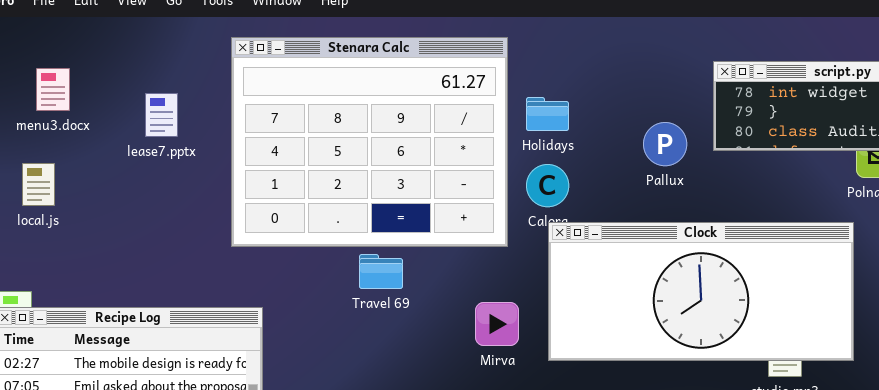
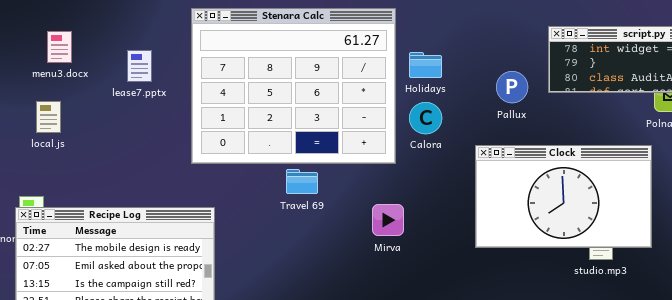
Clock: [548,222,854,361] -> [475,145,652,248], resized

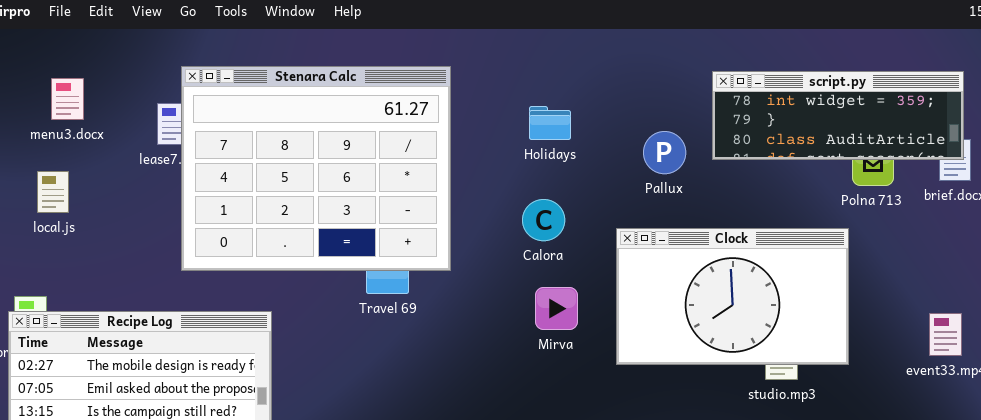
Stenara Calc: [191,8,396,164] -> [181,66,451,271], moved
Calora: [409,102,442,134] -> [522,199,565,241], moved
Mirva: [372,204,404,236] -> [535,287,578,330], moved

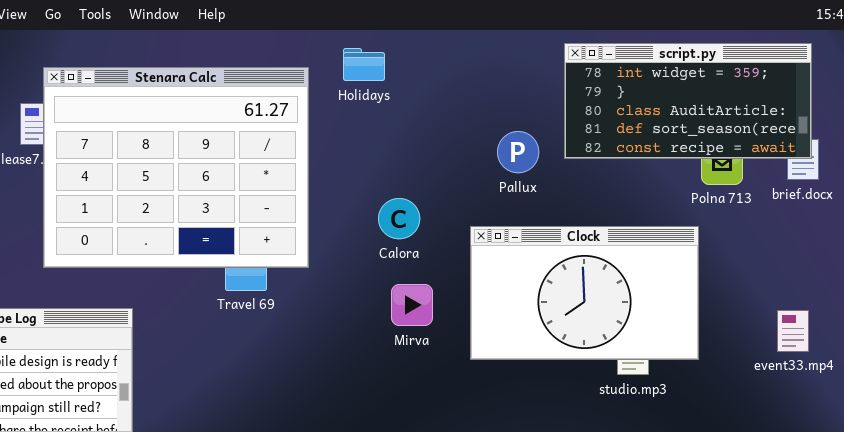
script.py: [712,71,964,160] -> [564,43,812,159], resized
Holidays: [529,106,571,140] -> [343,48,385,81], moved

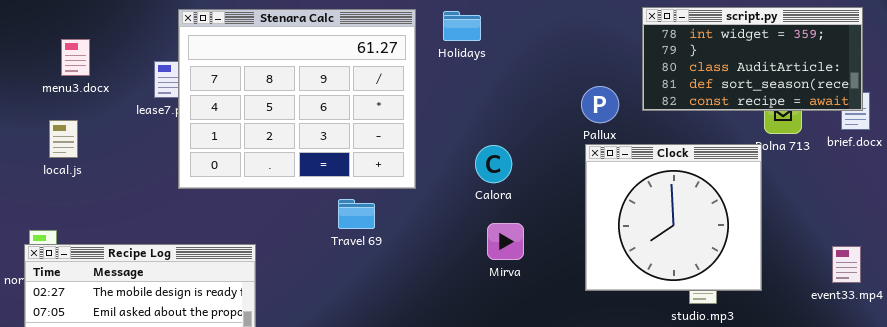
Stenara Calc: [43,67,309,268] -> [178,9,416,189], moved
Clock: [470,226,699,360] -> [585,144,762,291], resized

